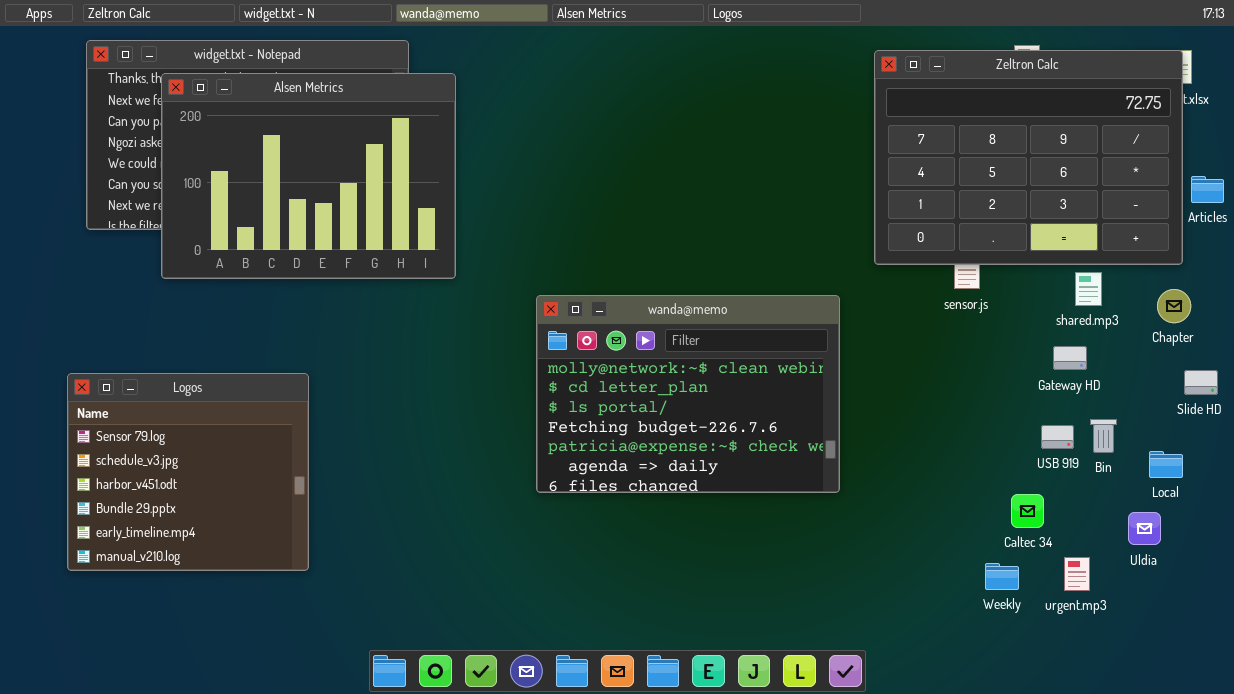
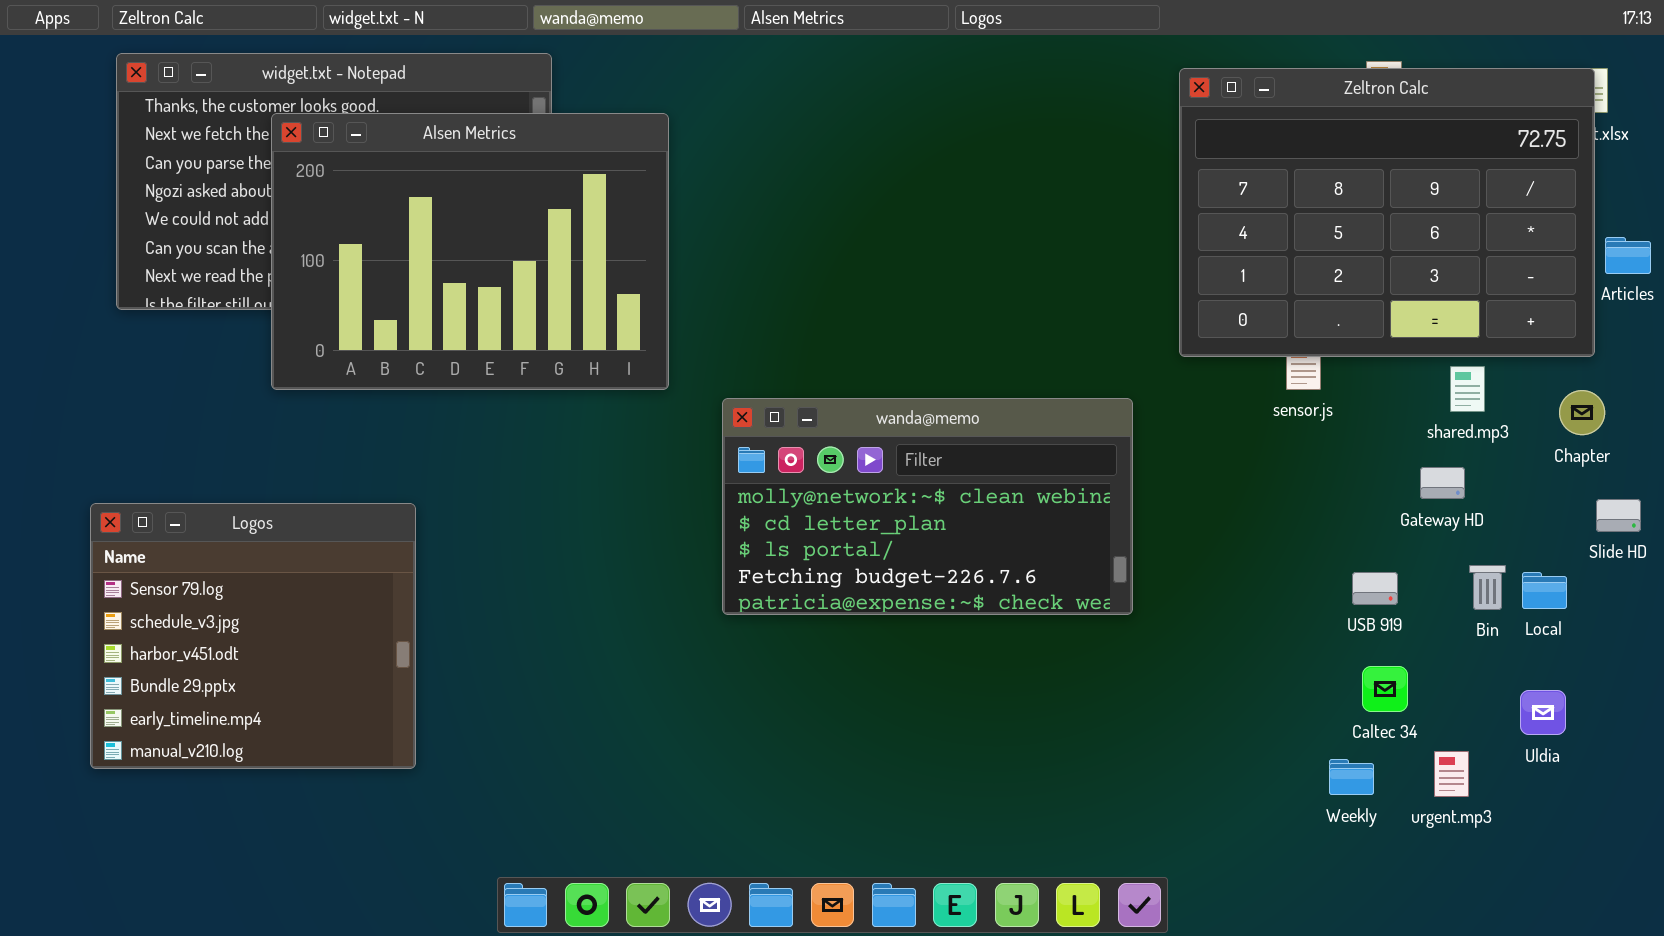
Alsen Metrics: [161,73,456,279] -> [271,113,669,390], moved
wanda@memo: [536,295,840,493] -> [722,398,1133,615], resized
USB 919: [1041,425,1074,449] -> [1352,572,1398,605], moved
Local: [1149,451,1183,478] -> [1522,572,1567,609], moved

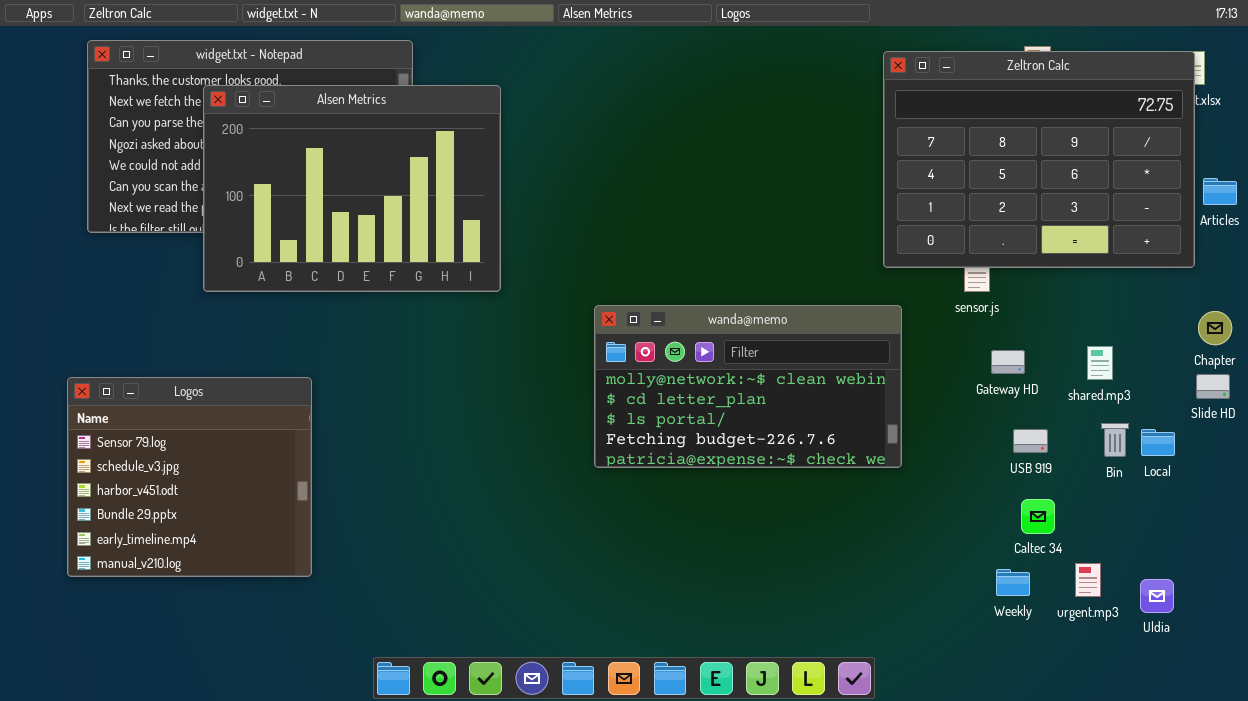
shared.mp3: [1450,366,1485,412] -> [1087,346,1113,380], moved
Chapter: [1559,390,1605,435] -> [1198,311,1232,345], moved
wanda@memo: [722,398,1133,615] -> [594,305,902,468], moved
Gateway HD: [1420,467,1465,499] -> [991,350,1025,374], moved
Uldia: [1520,690,1566,735] -> [1140,579,1174,613], moved

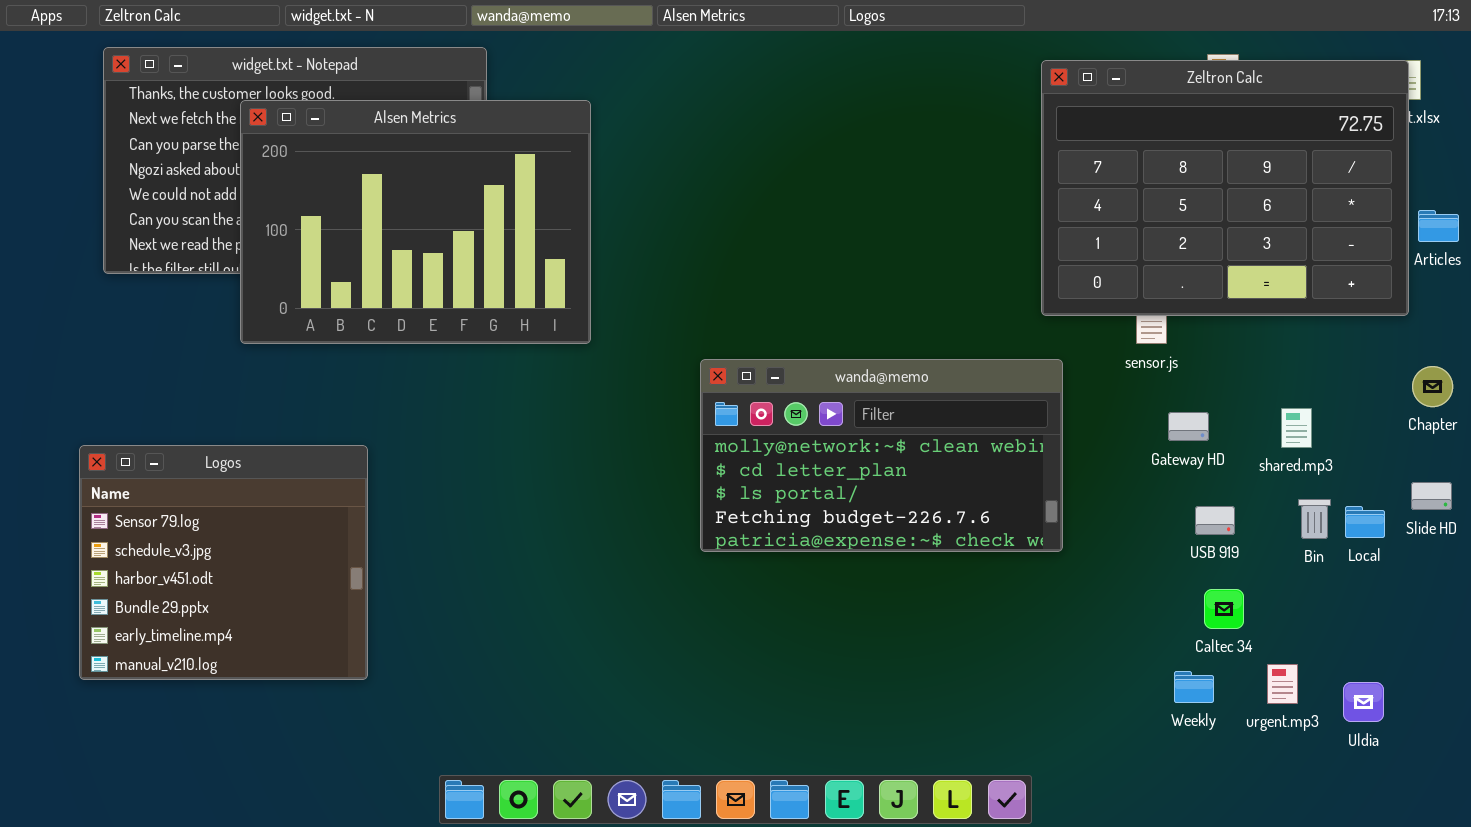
Slide HD: [1196,374,1230,399] -> [1411,482,1452,510], moved

